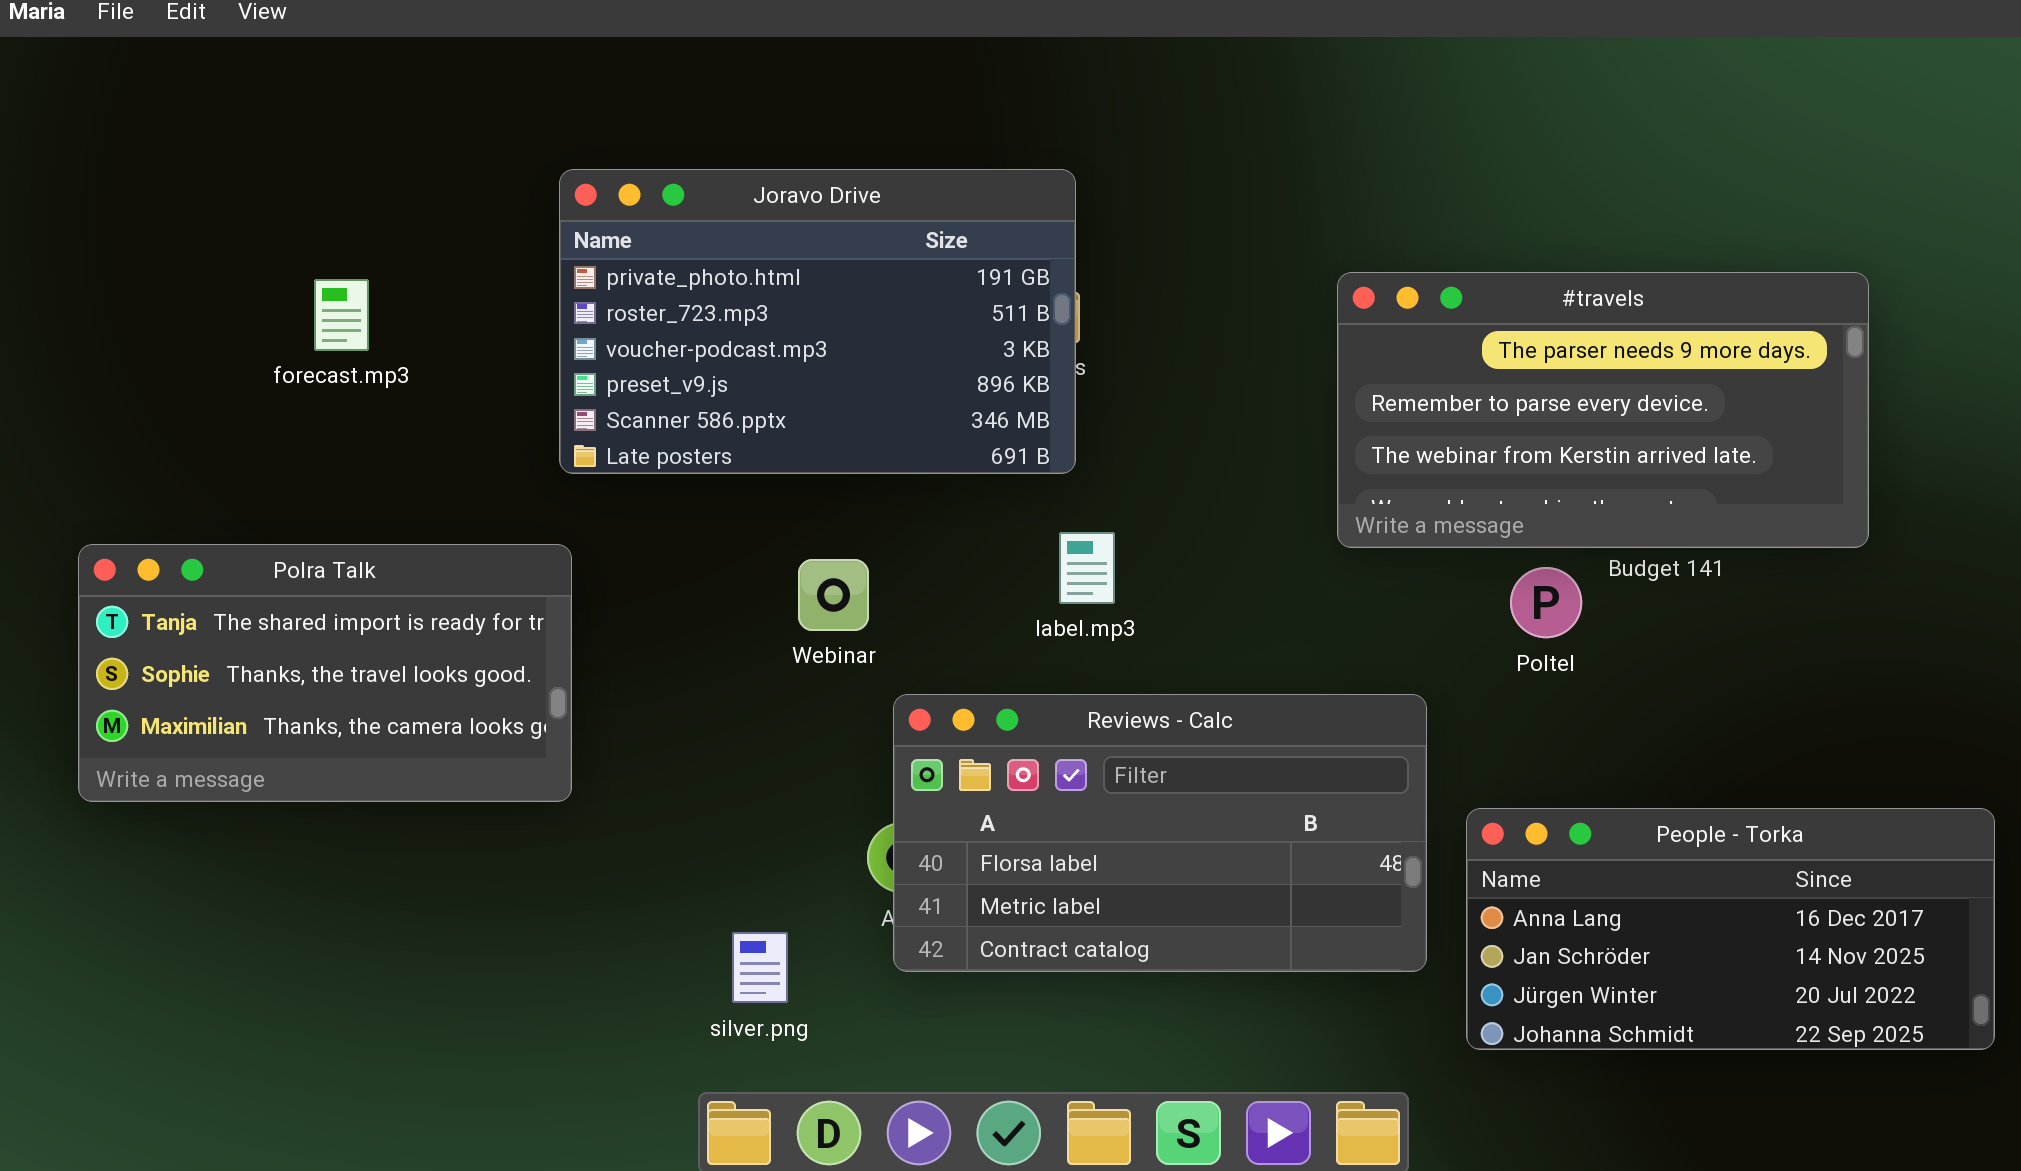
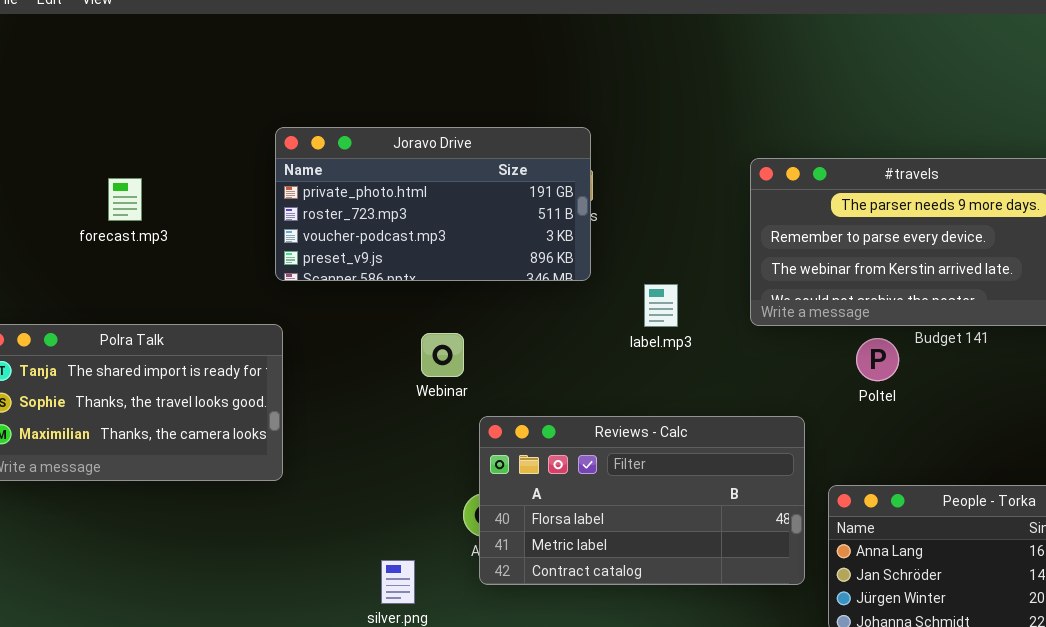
Joravo Drive: [559,169,1076,474] -> [275,127,591,281], resized
forecast.mp3: [314,279,369,351] -> [108,178,142,221], moved
label.mp3: [1059,532,1115,604] -> [644,284,678,327], moved

